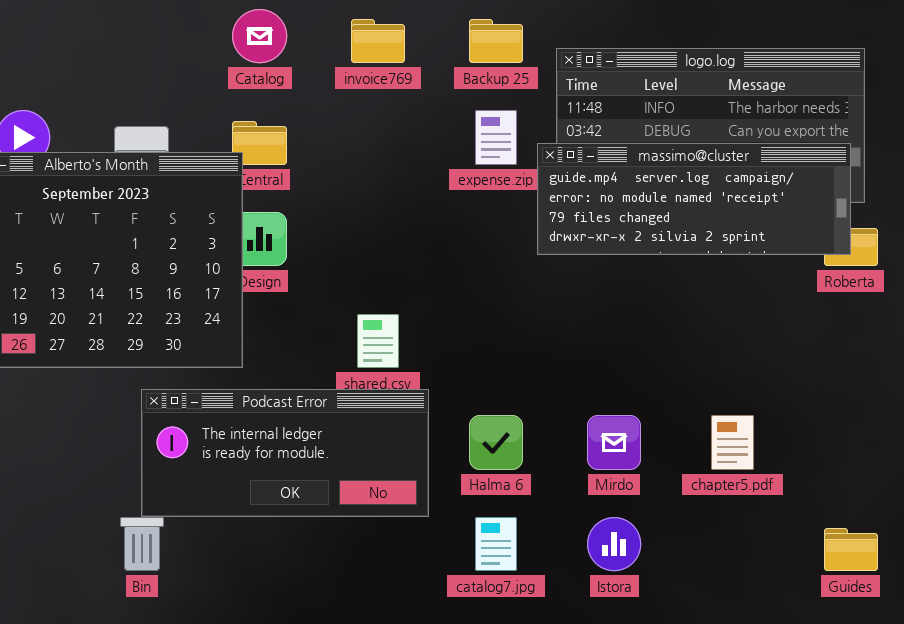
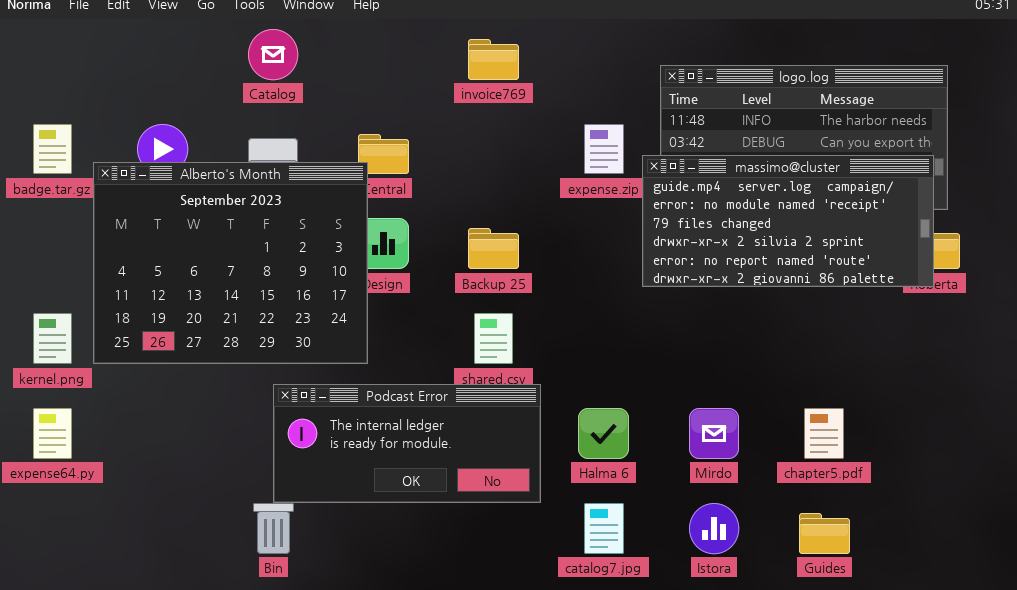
Catalog: [232,9,287,63] -> [248,29,298,80], moved
Backup 25: [469,19,523,63] -> [468,228,519,269], moved
massimo@cluster: [537,143,851,255] -> [642,155,934,287], resized
Guides: [824,528,878,571] -> [799,513,850,554], moved

